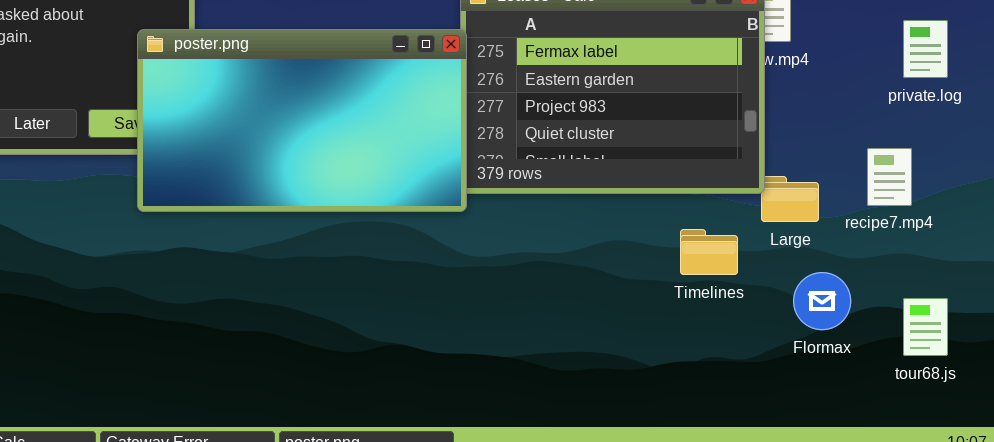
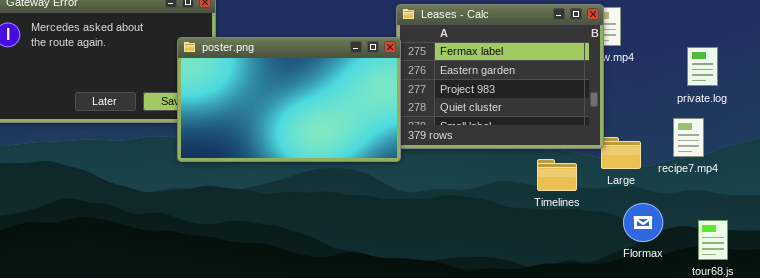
private.log: [903,20,948,78] -> [687,47,718,86], moved
Timelines: [680,229,738,275] -> [537,159,577,191], moved

